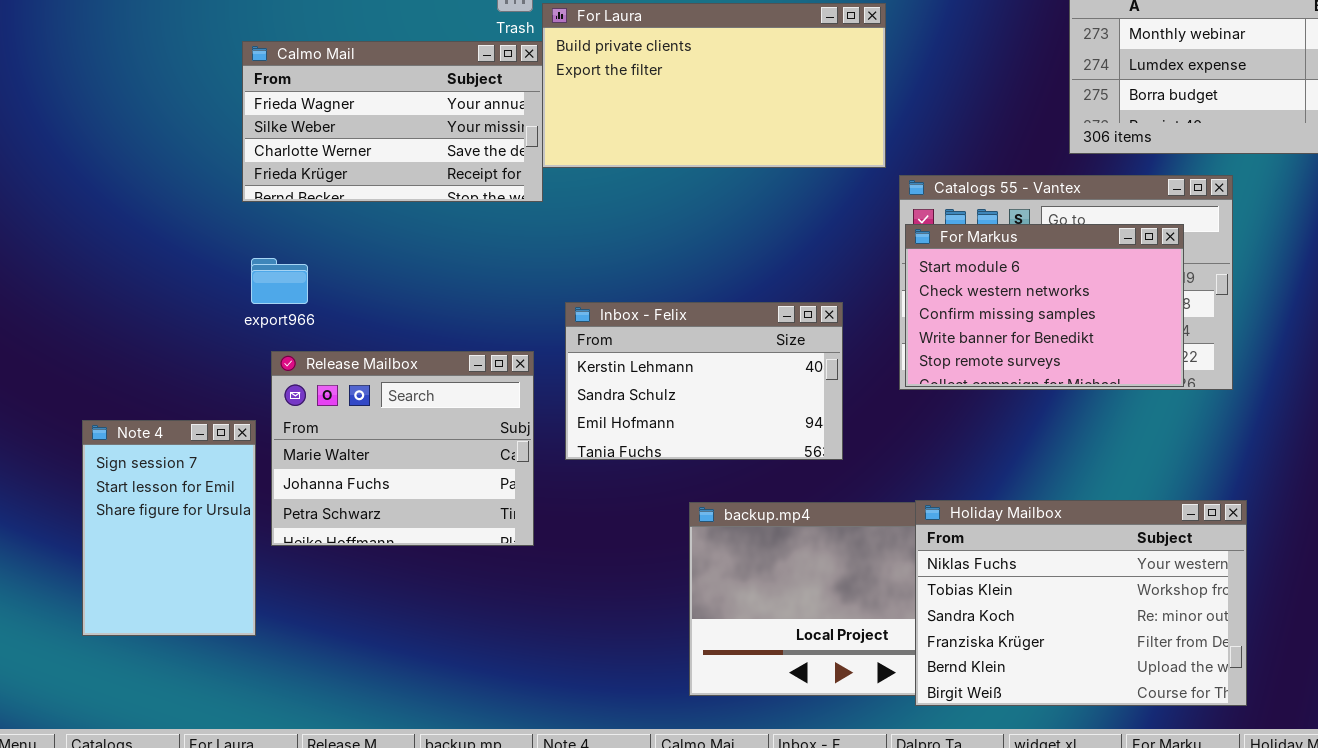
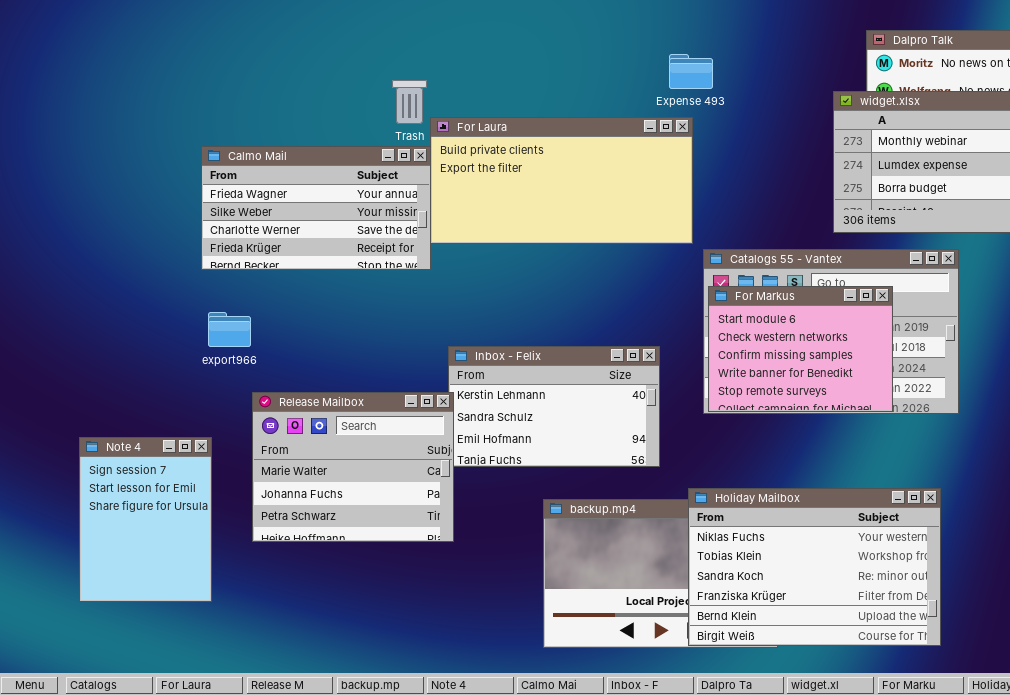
For Markus: [905,224,1184,387] -> [708,286,893,412], resized
Release Mailbox: [271,351,534,546] -> [252,392,454,542], moved
Holiday Mailbox: [915,500,1247,706] -> [688,488,941,646], moved

